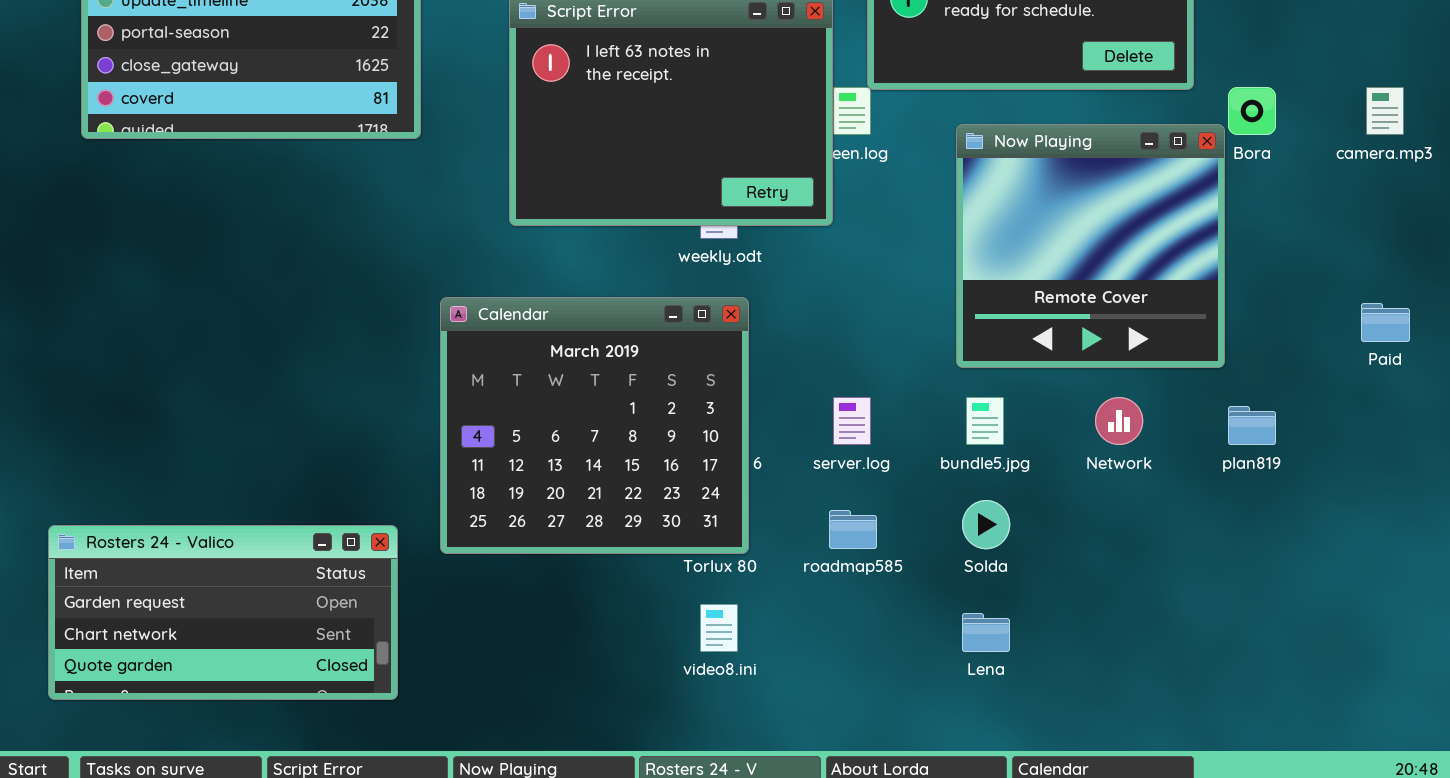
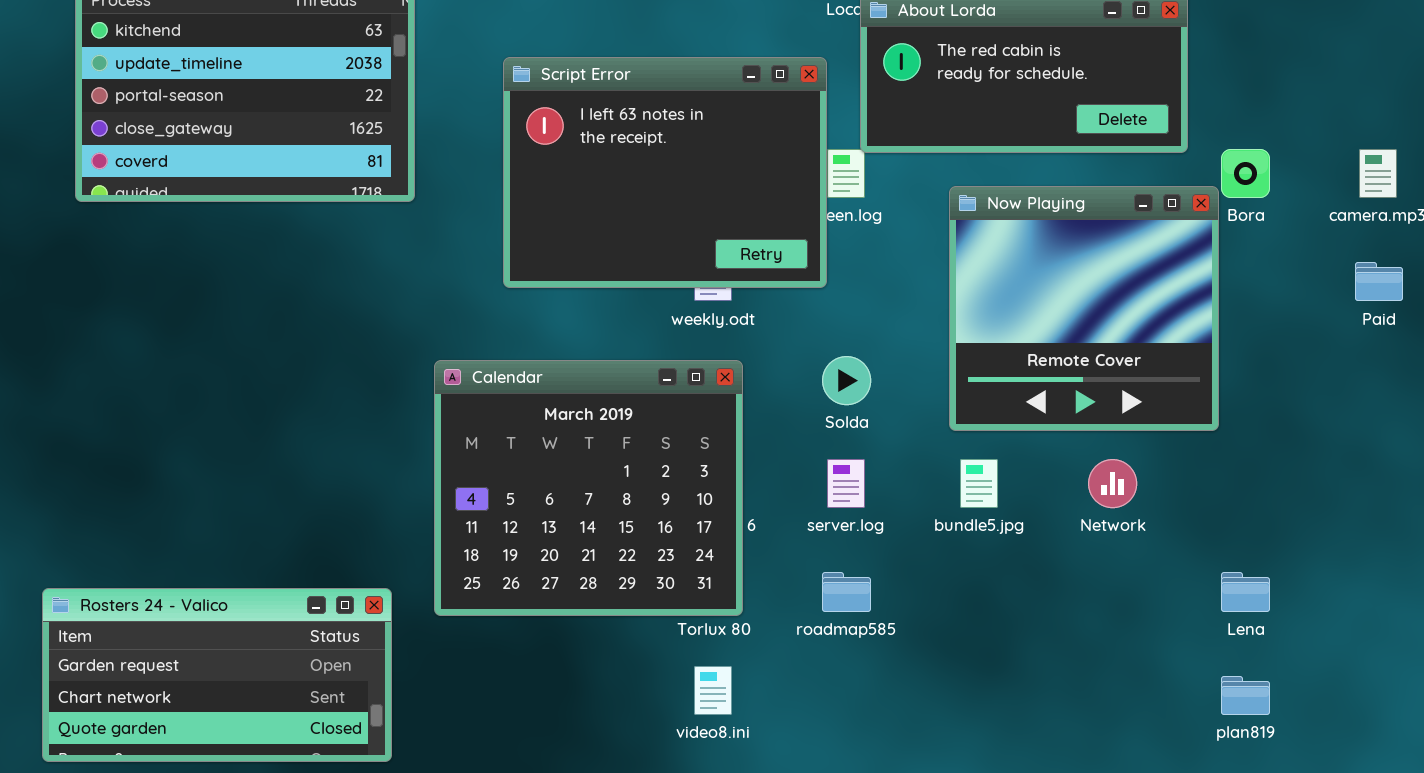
Paid: [1361,303,1410,342] -> [1355,262,1403,301], moved
plan819: [1228,406,1276,445] -> [1221,676,1270,715], moved
Solda: [962,500,1010,549] -> [822,356,871,405], moved
Lena: [962,613,1010,652] -> [1221,572,1270,612], moved

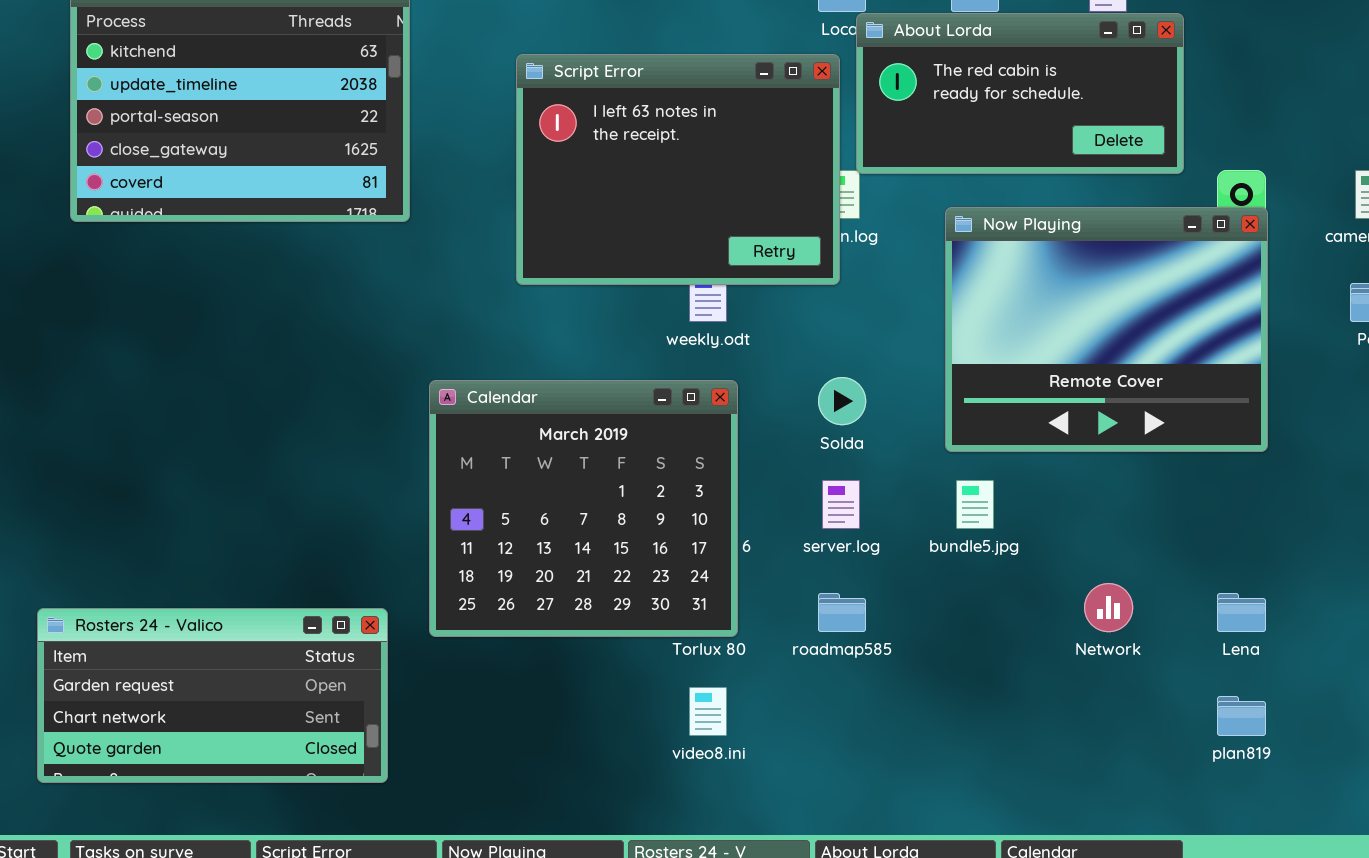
Script Error: [503,57,827,288] -> [516,54,840,285], moved
Now Playing: [949,186,1219,431] -> [945,207,1268,452], resized
Network: [1088,459,1137,508] -> [1084,583,1133,632], moved

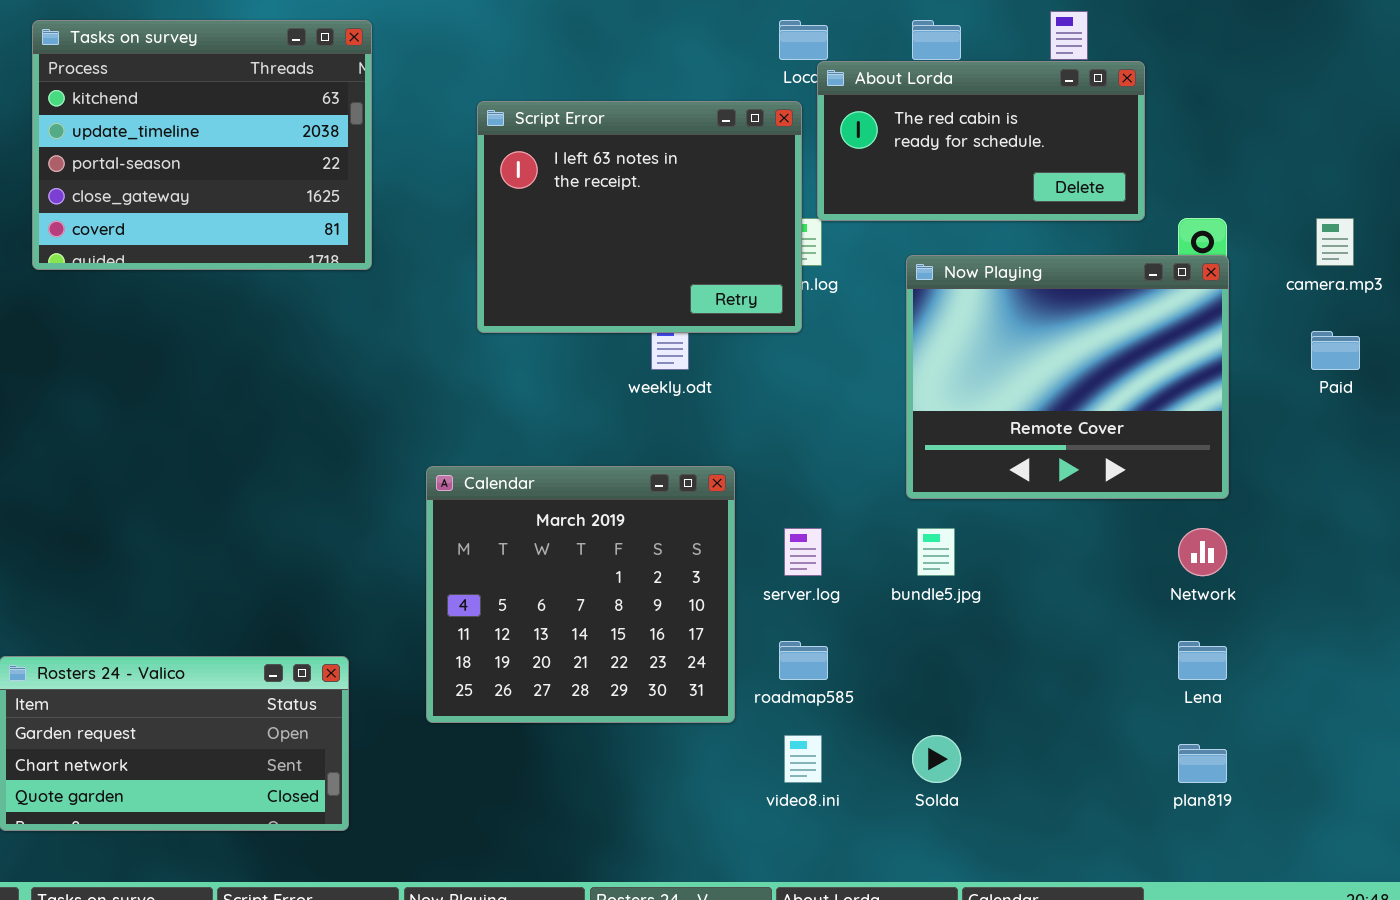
Solda: [818,377,866,425] -> [912,735,961,783], moved
Calendar: [429,380,738,637] -> [426,466,735,723], moved
Network: [1084,583,1133,632] -> [1178,528,1227,576], moved
video8.ini: [689,687,727,736] -> [784,735,822,783], moved

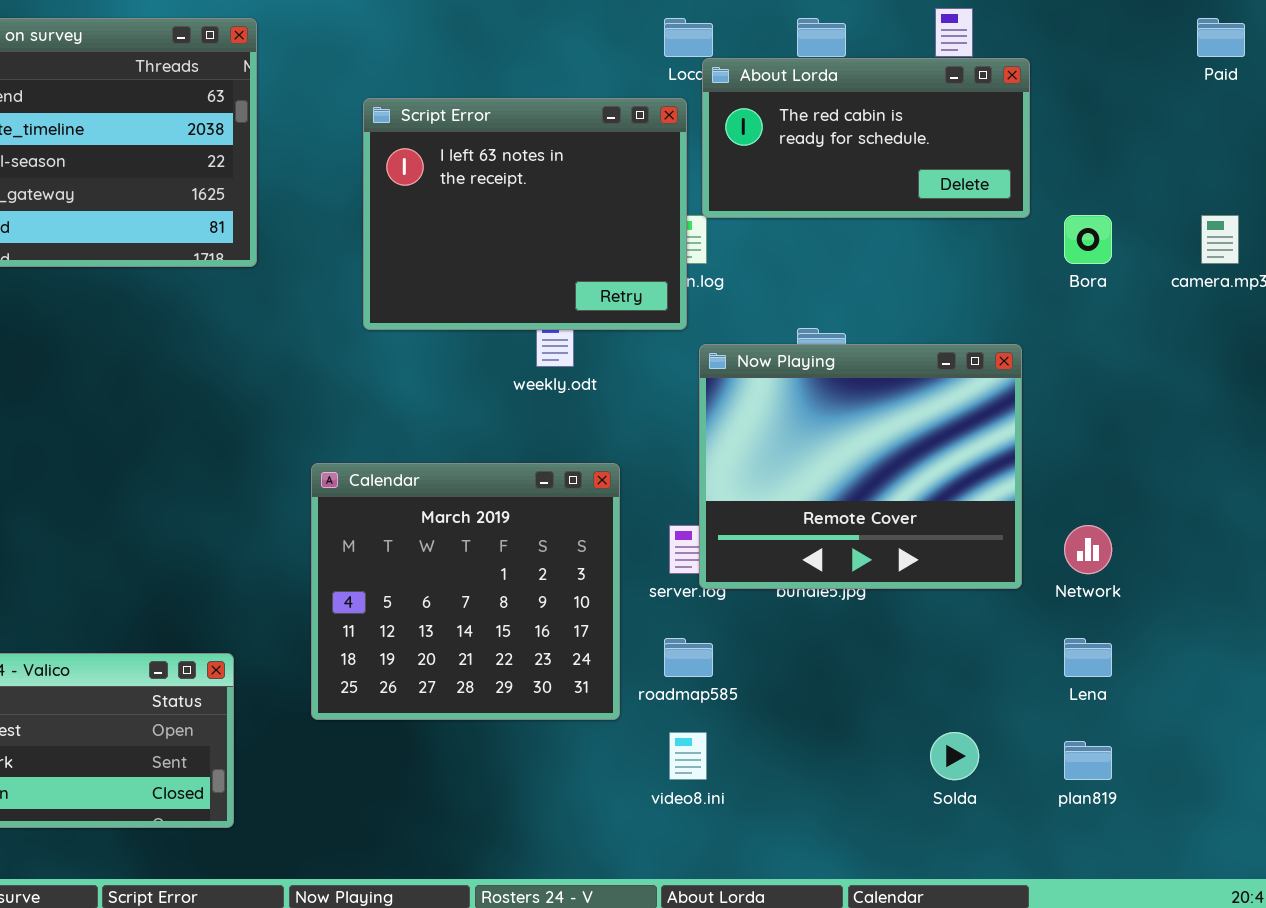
Now Playing: [906,255,1229,499] -> [699,344,1022,589], moved
Paid: [1311,331,1360,370] -> [1197,18,1245,57], moved
Solda: [912,735,961,783] -> [930,732,979,780], moved

